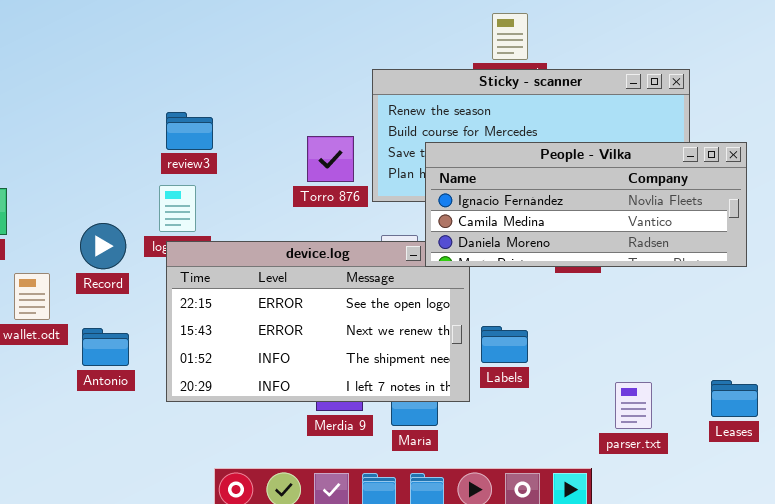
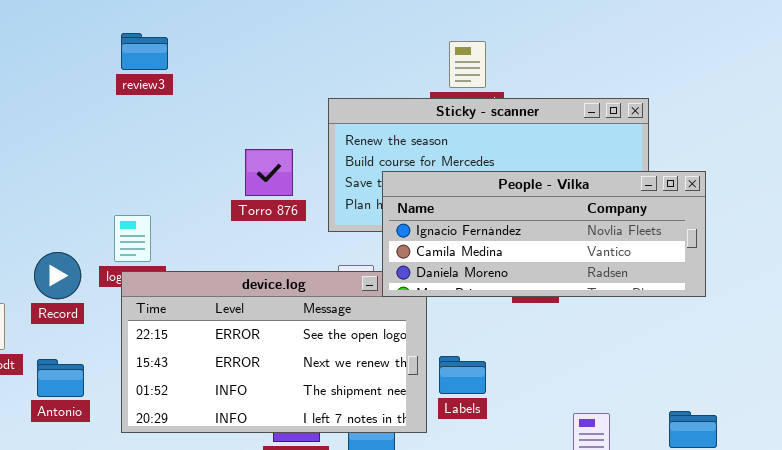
review3: [166,112,213,150] -> [121,33,168,70], moved
Torro 876: [307,136,354,182] -> [245,149,293,196], moved

